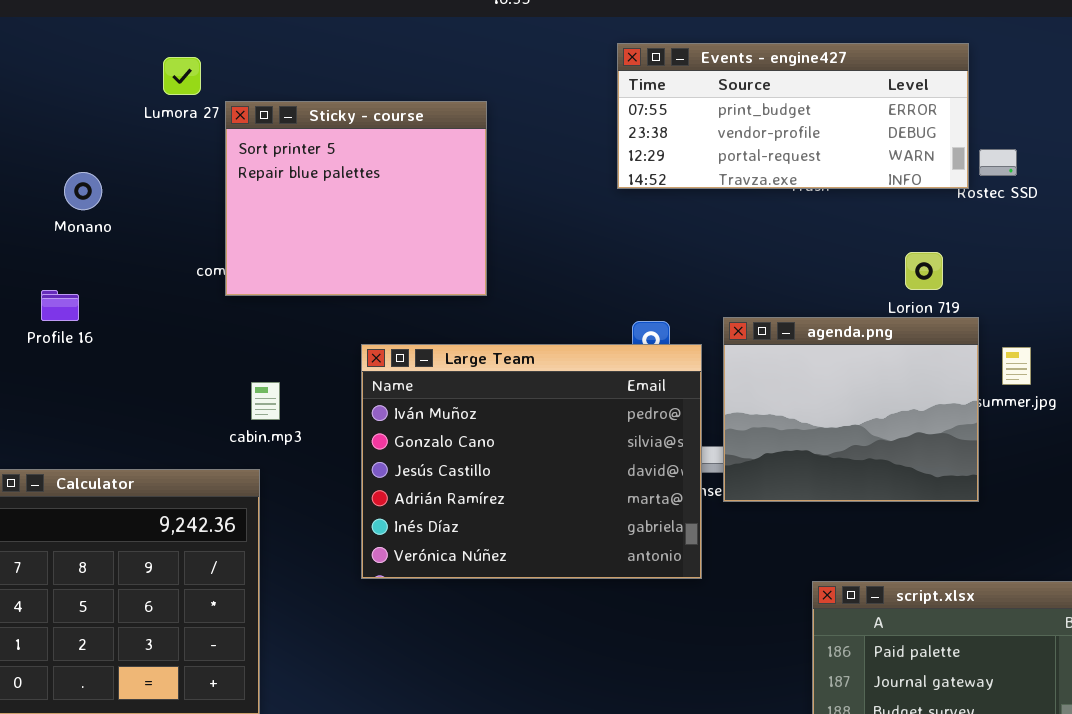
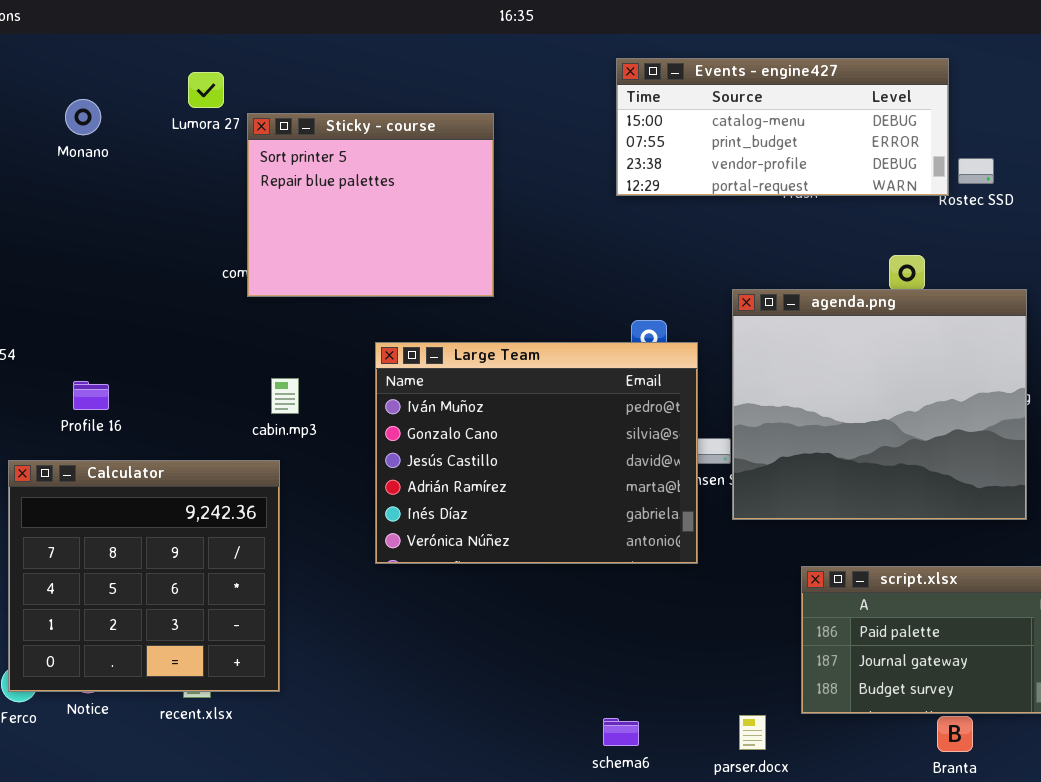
Events - engine427: [617,43,969,189] -> [616,58,949,196], scrolled up 1 row
Monano: [64,172,102,210] -> [65,99,101,135], moved
Profile 16: [41,290,79,321] -> [73,381,109,410], moved
agenda.png: [723,317,979,502] -> [732,289,1027,520], moved, resized

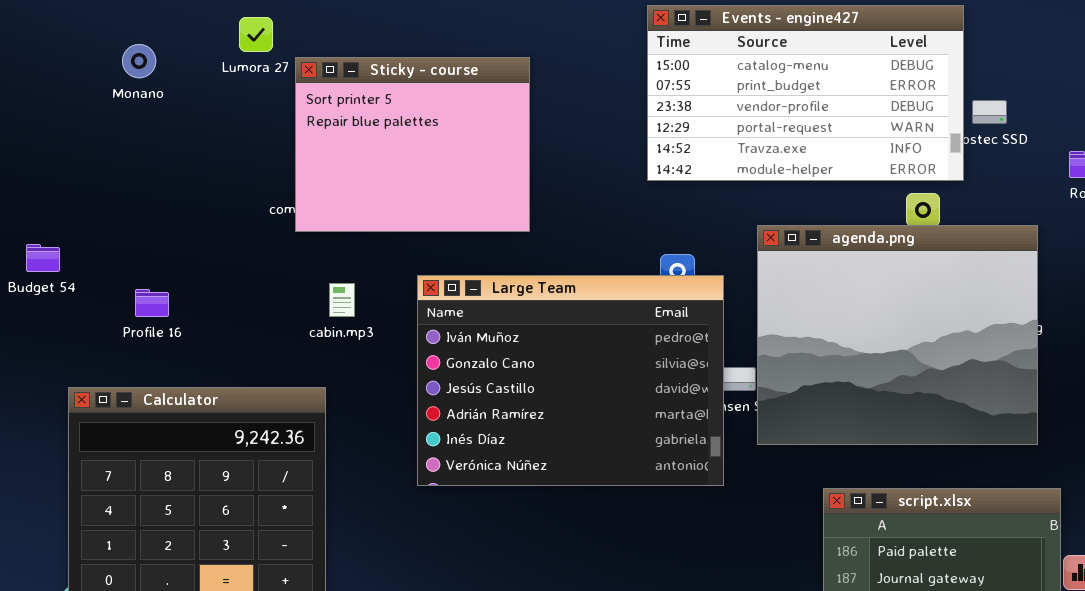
Events - engine427: [616,58,949,196] -> [647,5,964,181], resized
cabin.mp3: [271,378,299,414] -> [329,283,355,317], moved
Profile 16: [73,381,109,410] -> [135,289,169,317], moved

